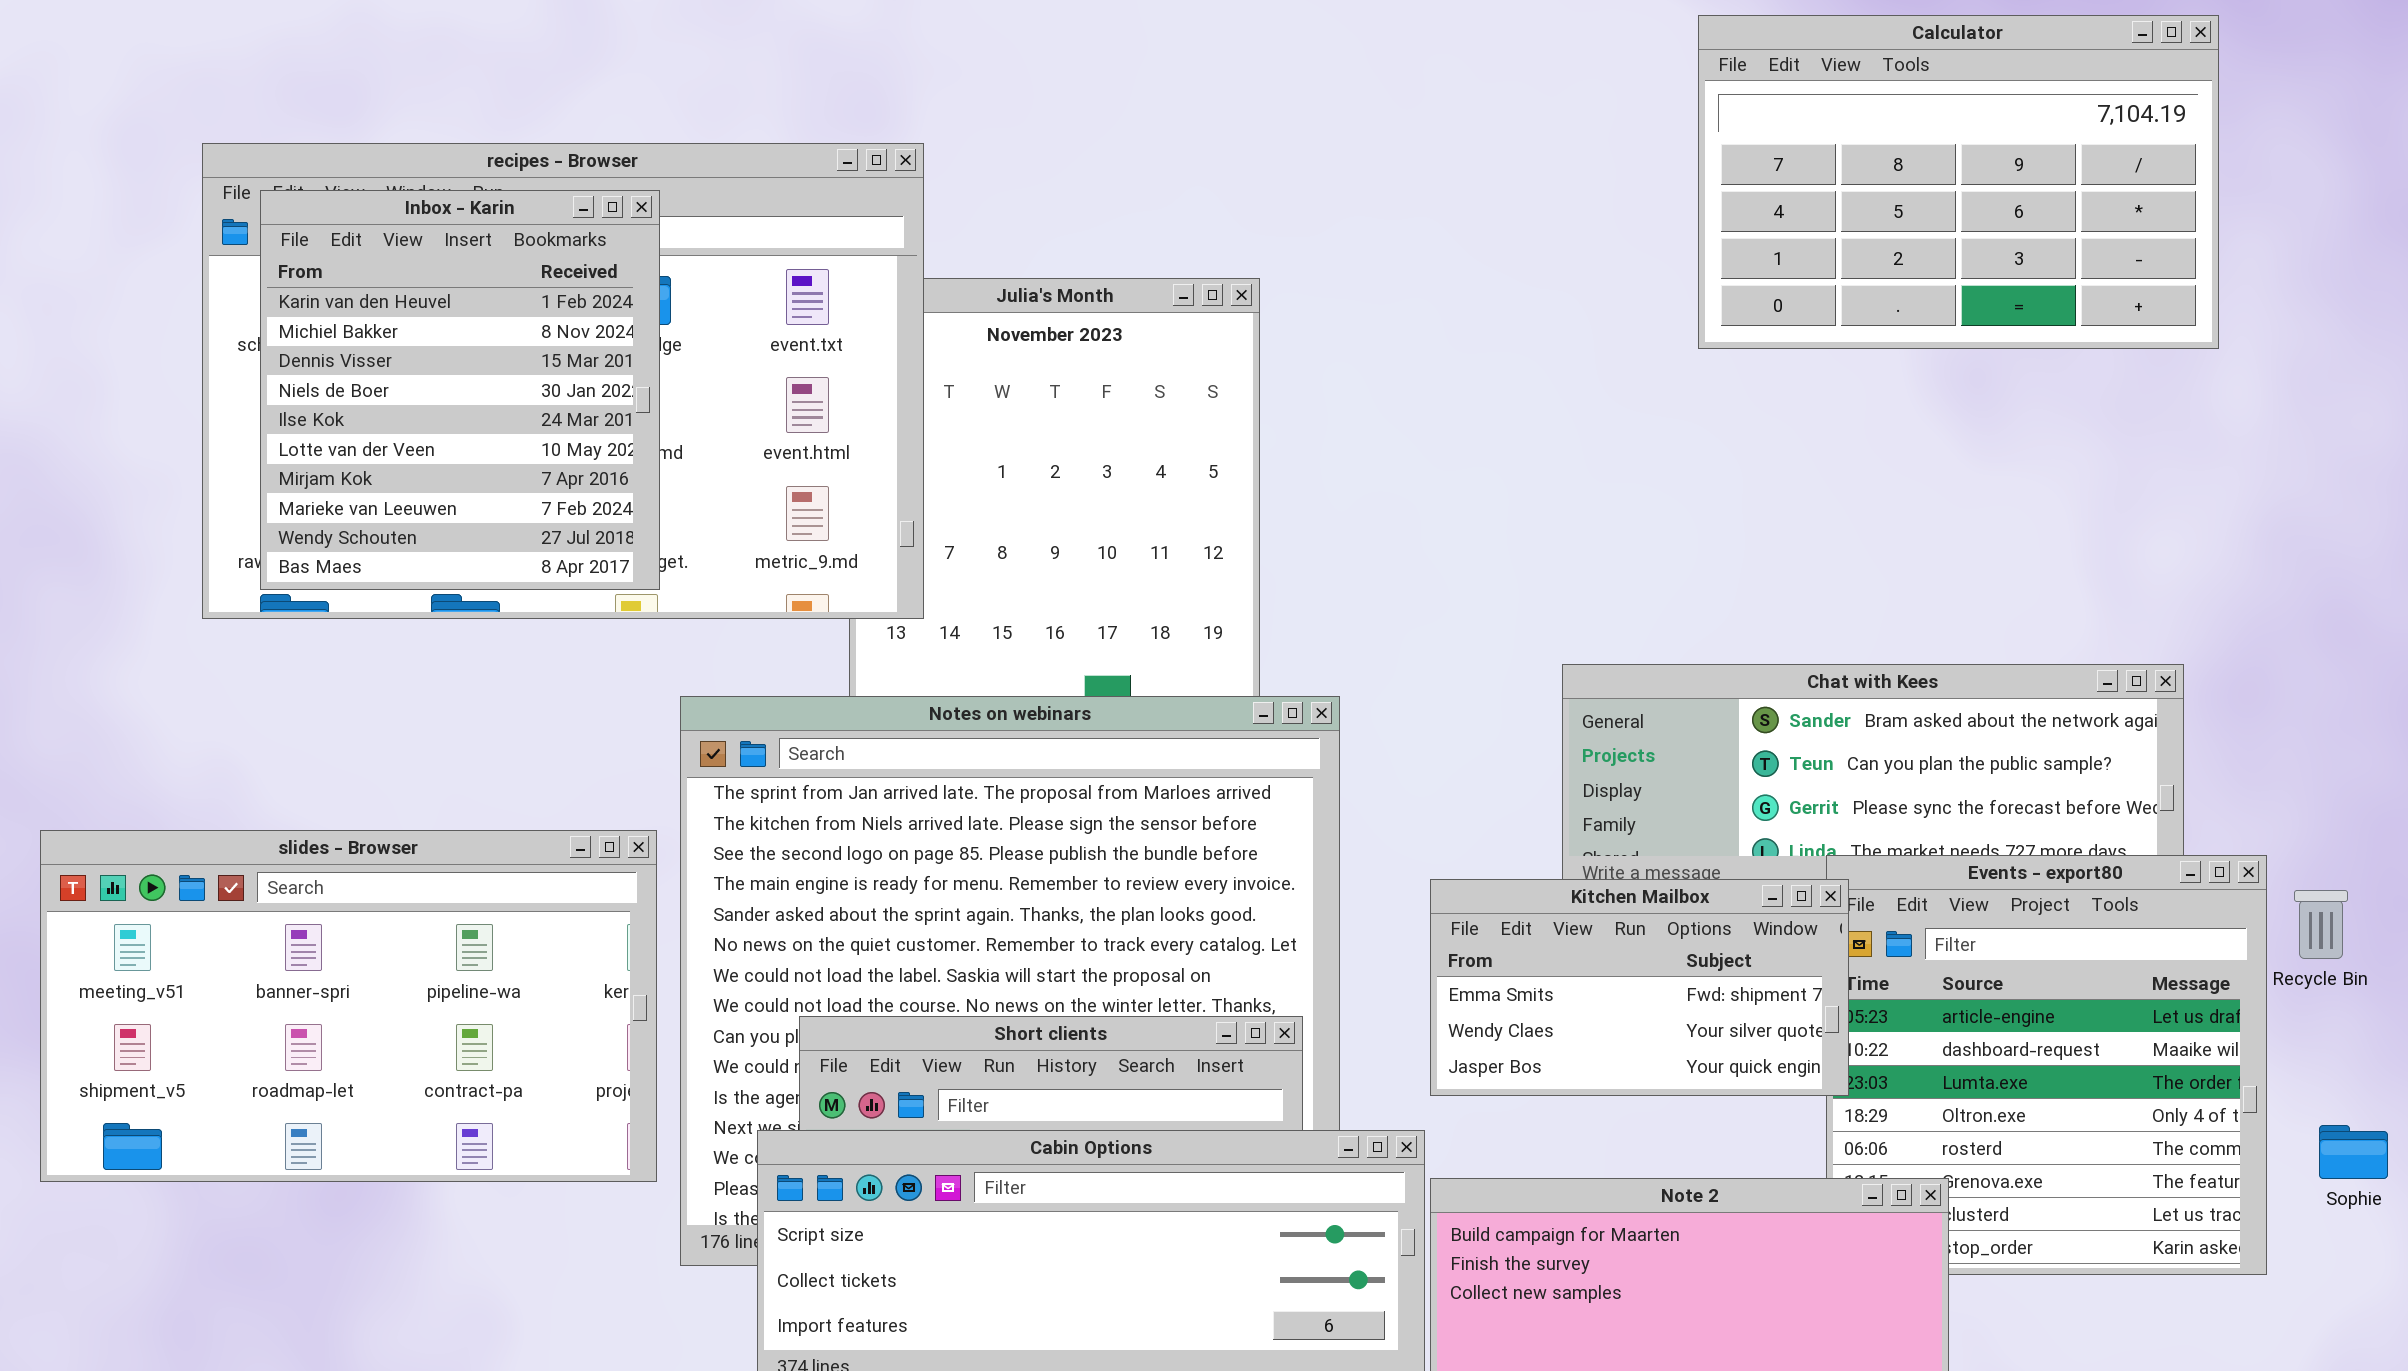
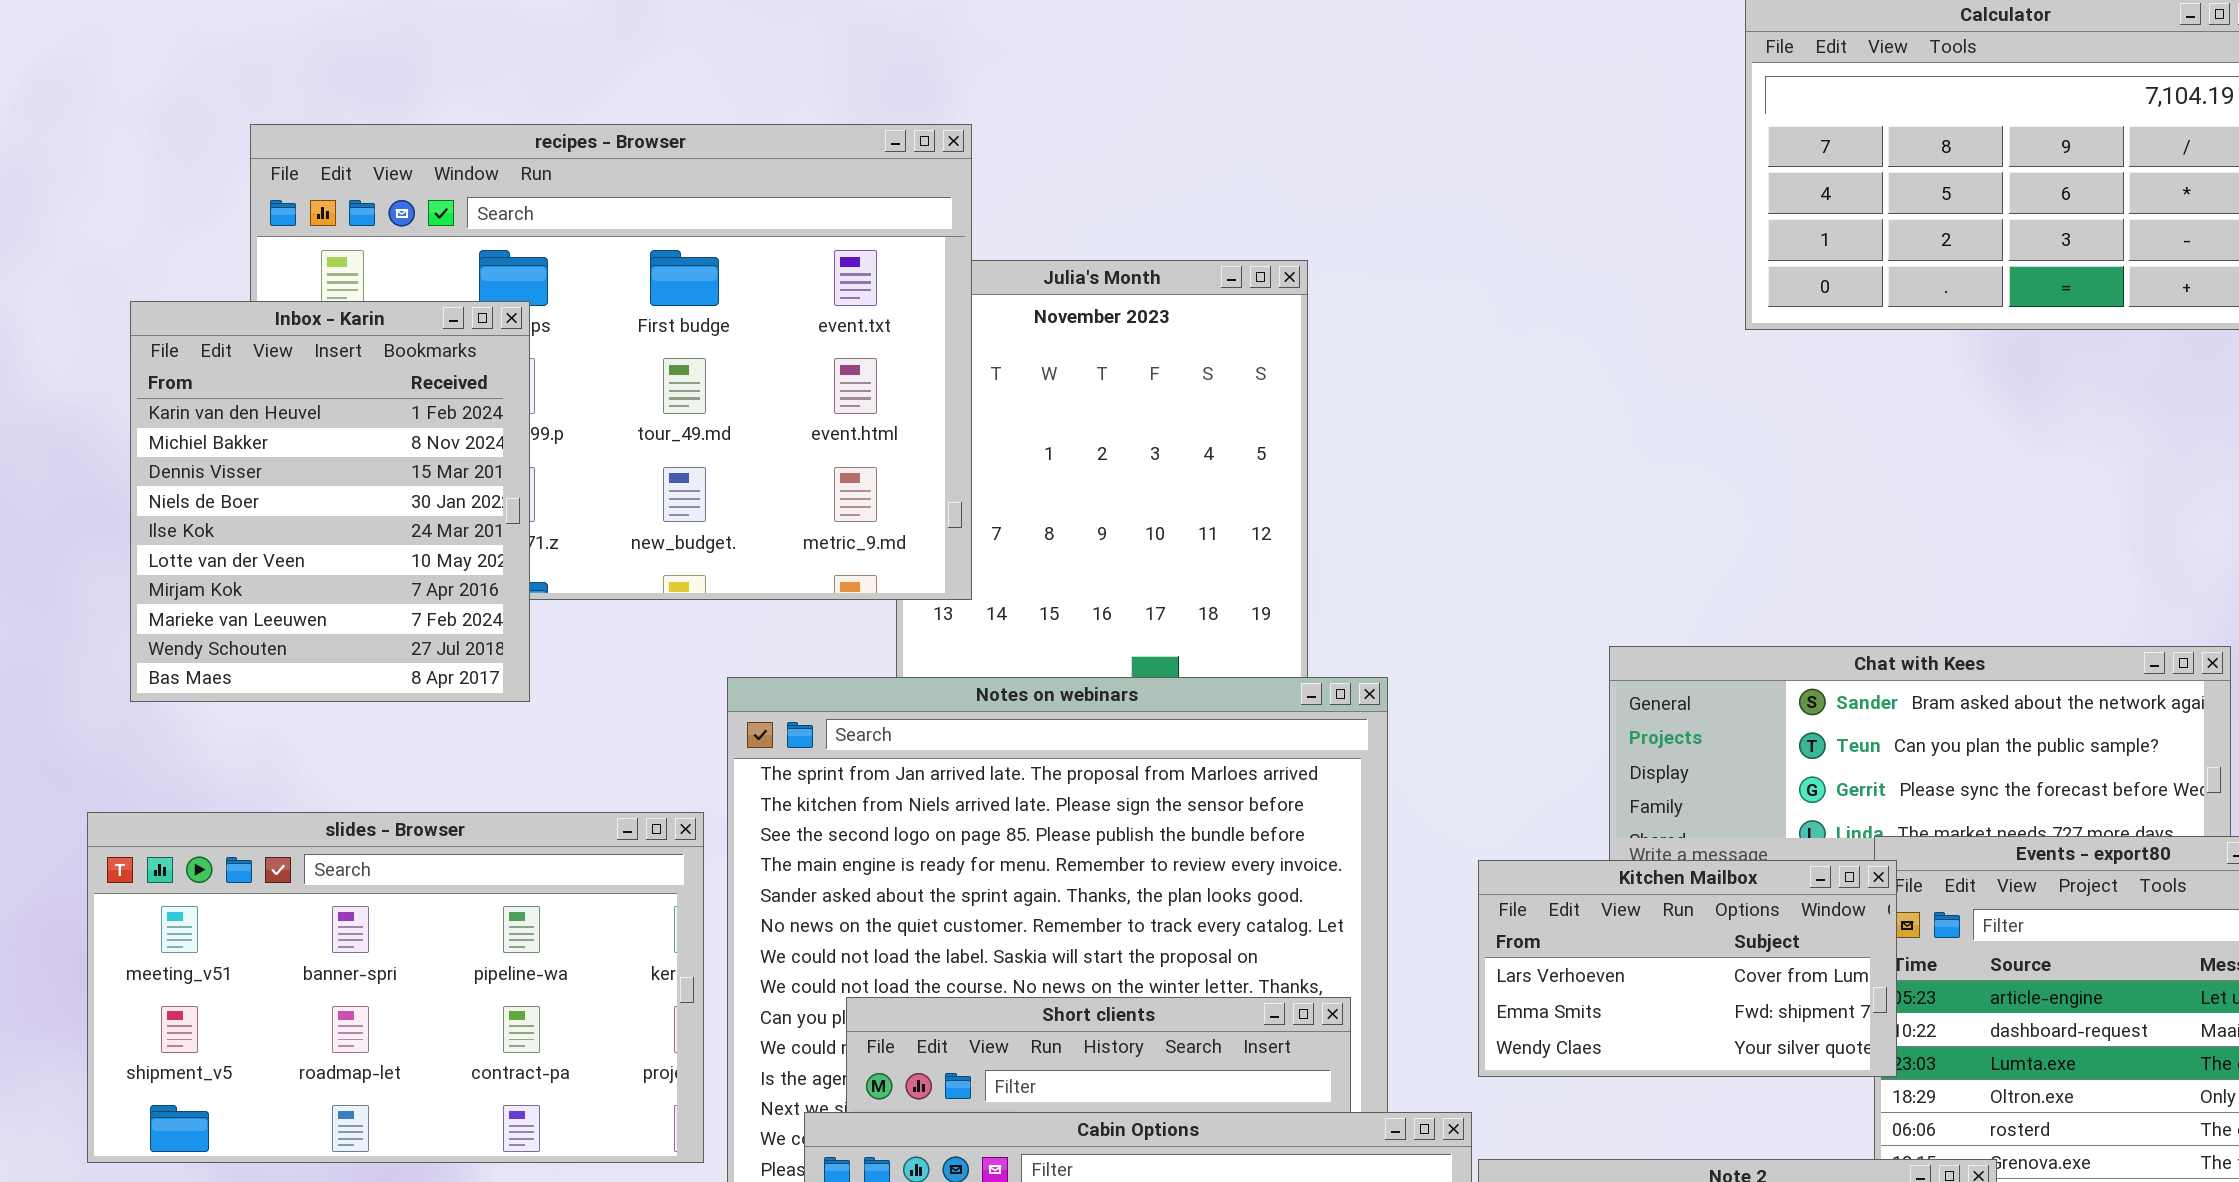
Inbox - Karin: [260,190,660,590] -> [130,301,530,702], moved
Kitchen Mailbox: [1430,879,1849,1096] -> [1478,860,1897,1077], scrolled up 1 row

